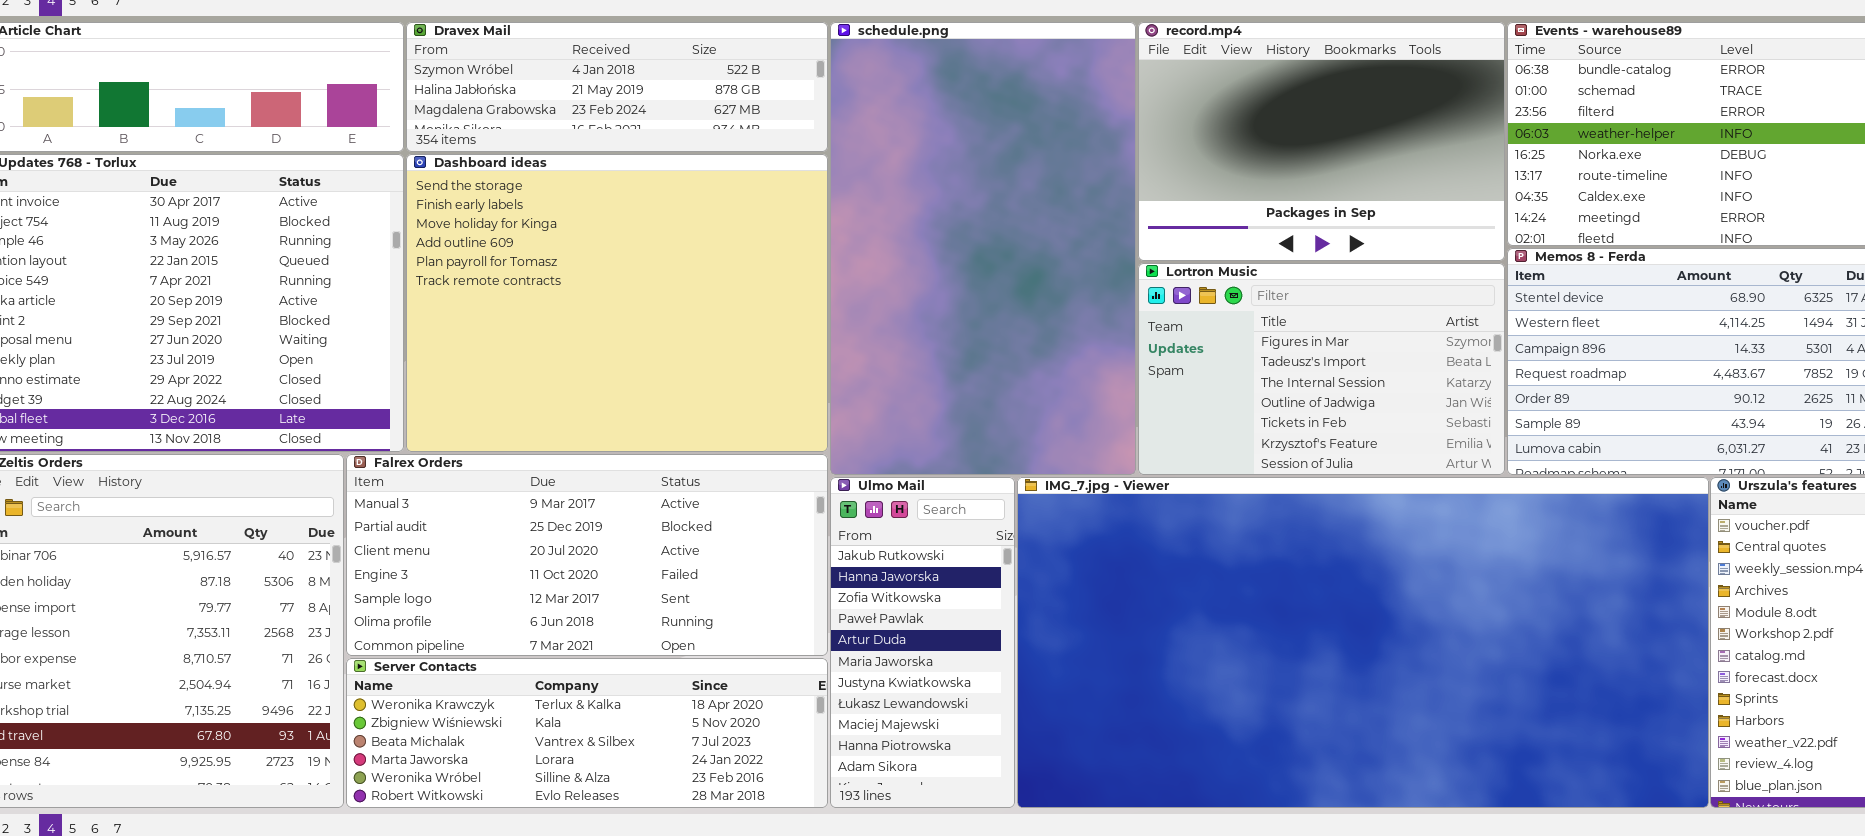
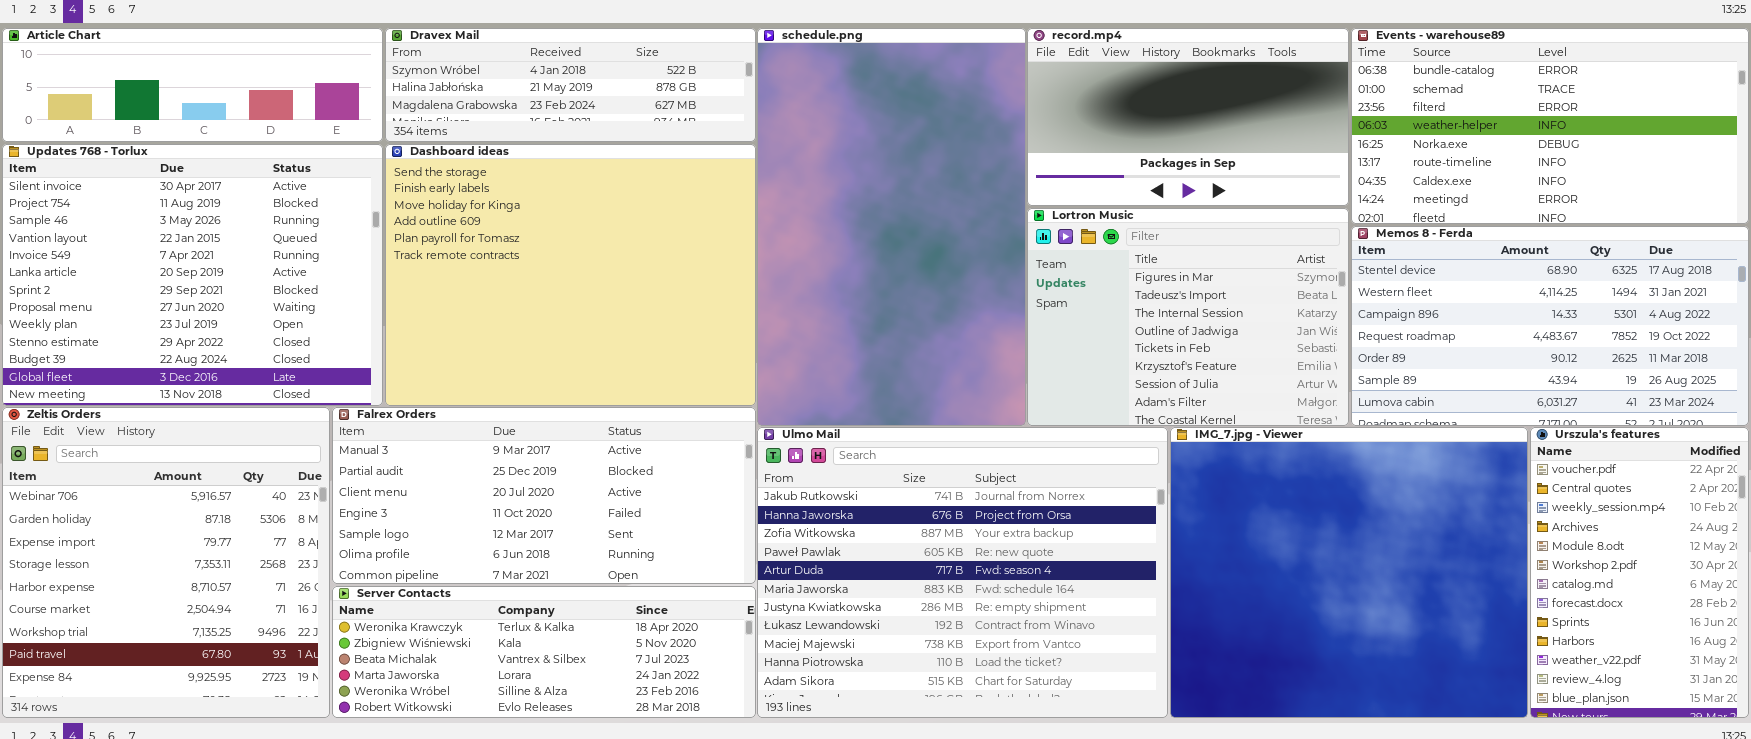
record.mp4: [1138,22,1505,261] -> [1027,28,1349,206], resized
Lortron Music: [1138,263,1505,475] -> [1027,208,1349,426], resized
Ulmo Mail: [830,477,1015,808] -> [757,427,1168,718], resized
IMG_7.jpg - Viewer: [1017,477,1709,808] -> [1170,427,1528,718], resized

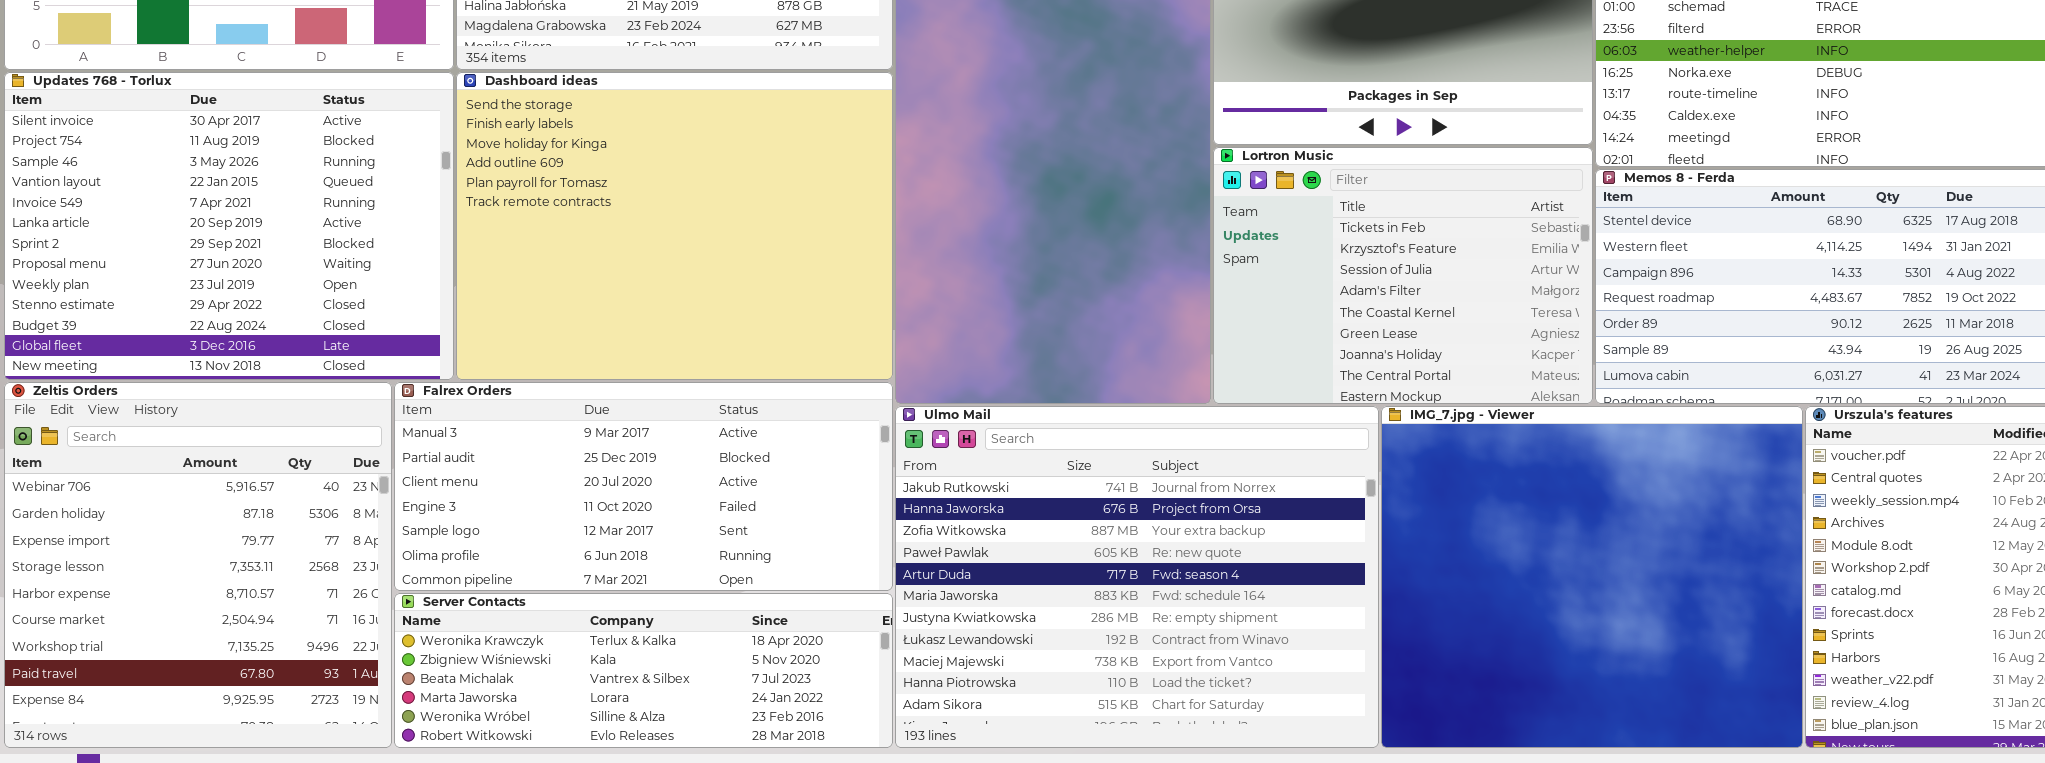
Lortron Music: [1027,208,1349,426] -> [1213,147,1593,404], scrolled down 4 rows

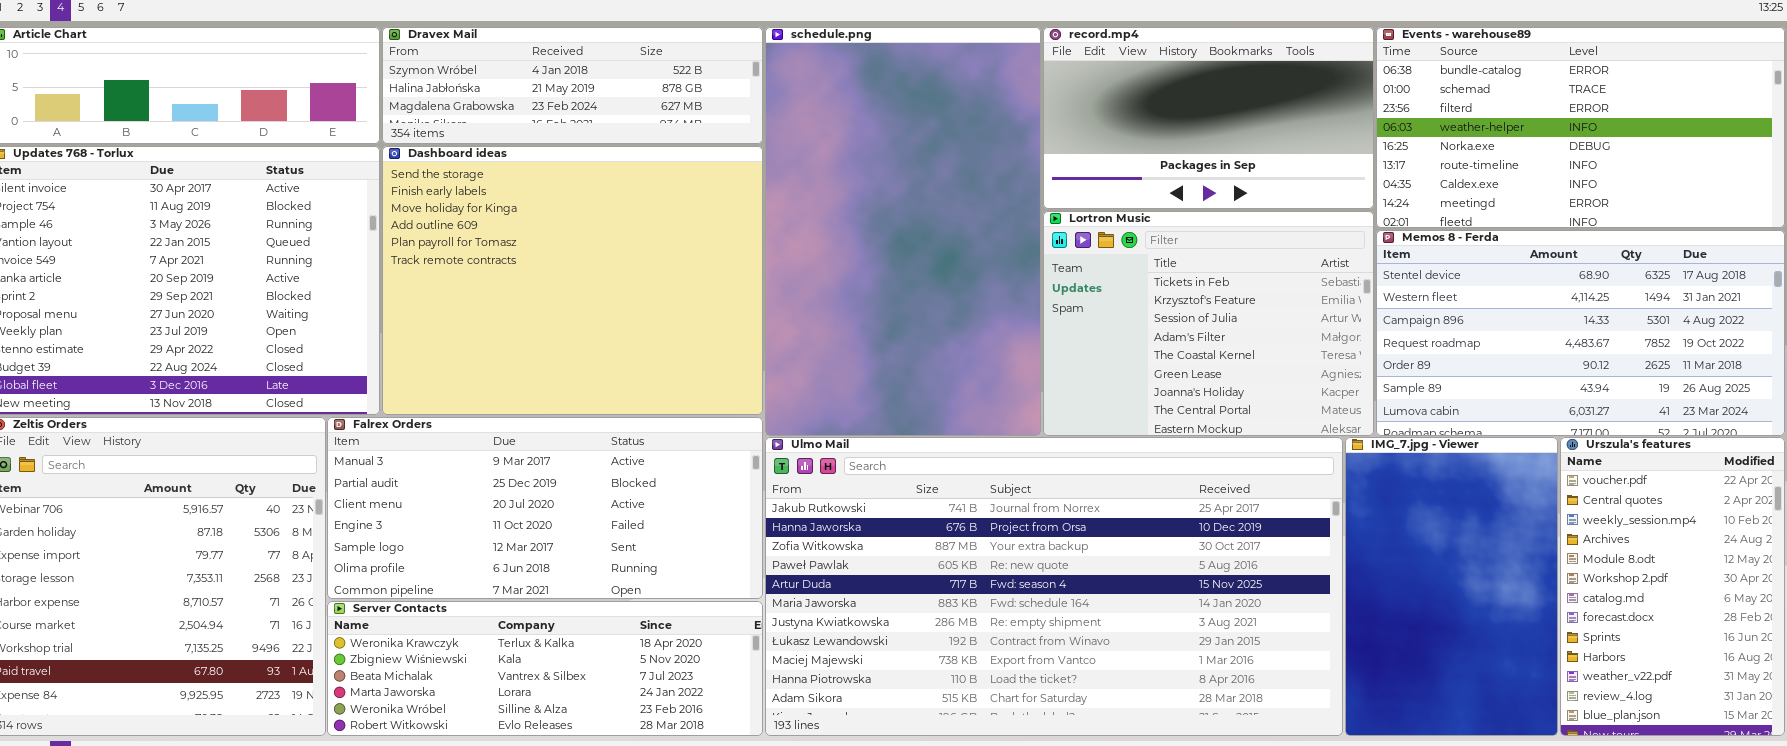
Ulmo Mail: [895,406,1379,748] -> [765,437,1343,736], resized
IMG_7.jpg - Viewer: [1381,406,1803,748] -> [1345,437,1558,736], resized

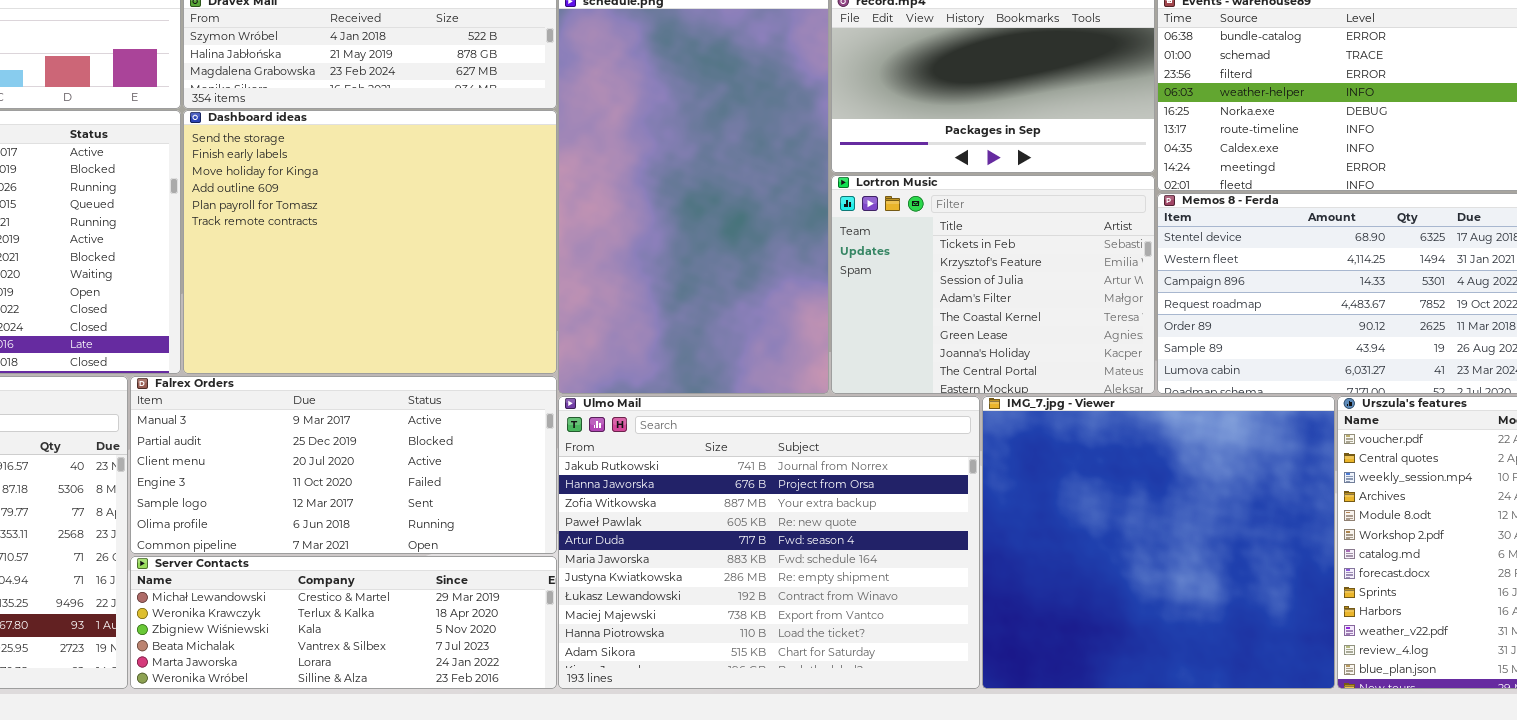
Ulmo Mail: [765,437,1343,736] -> [558,396,980,689], resized
IMG_7.jpg - Viewer: [1345,437,1558,736] -> [982,396,1335,689], resized
Server Contacts: [327,601,763,736] -> [130,556,557,689], scrolled up 1 row

